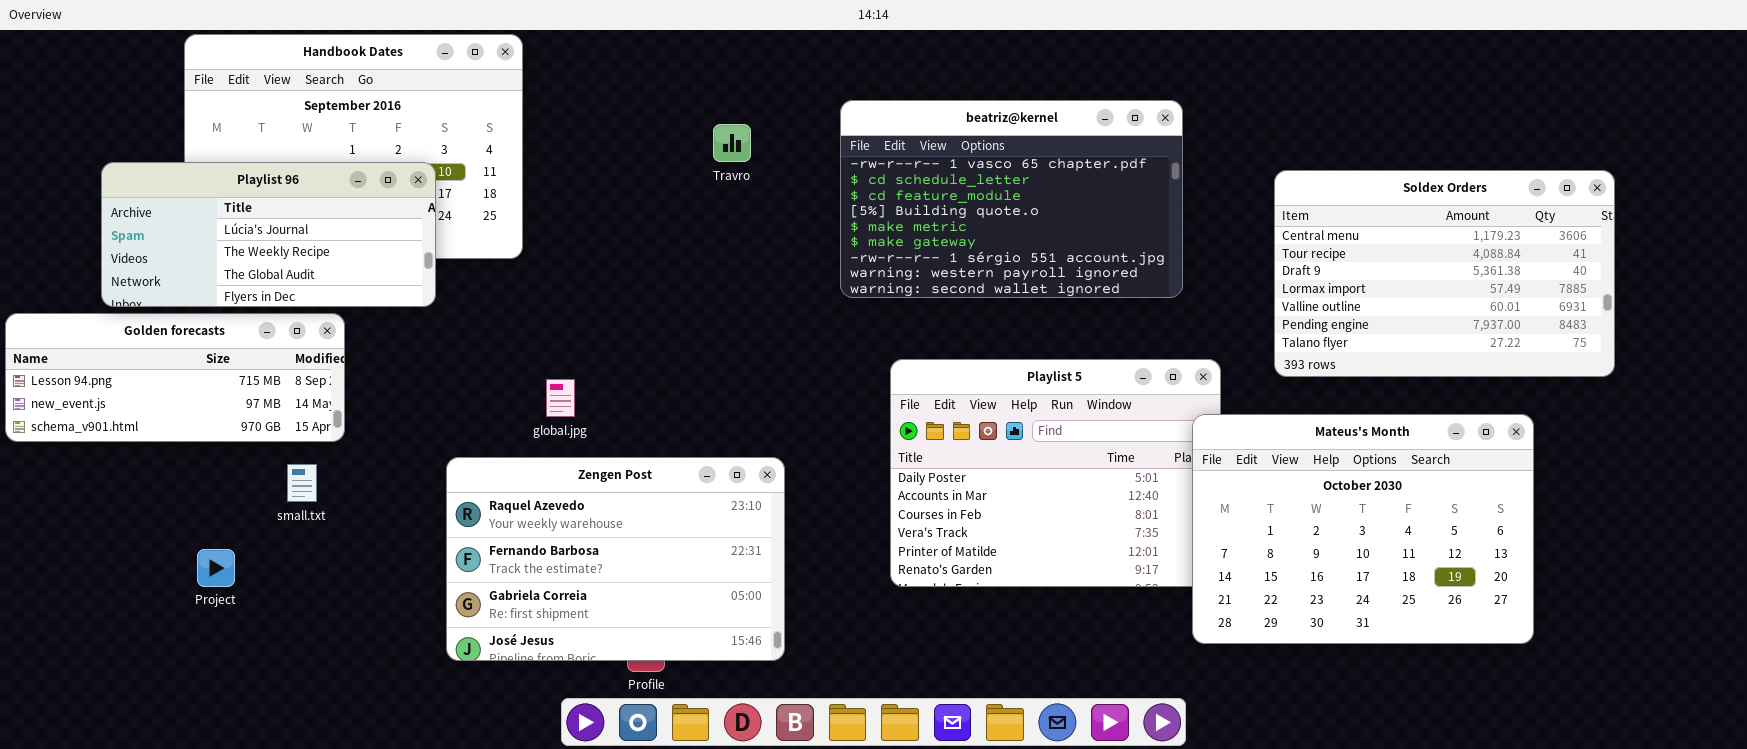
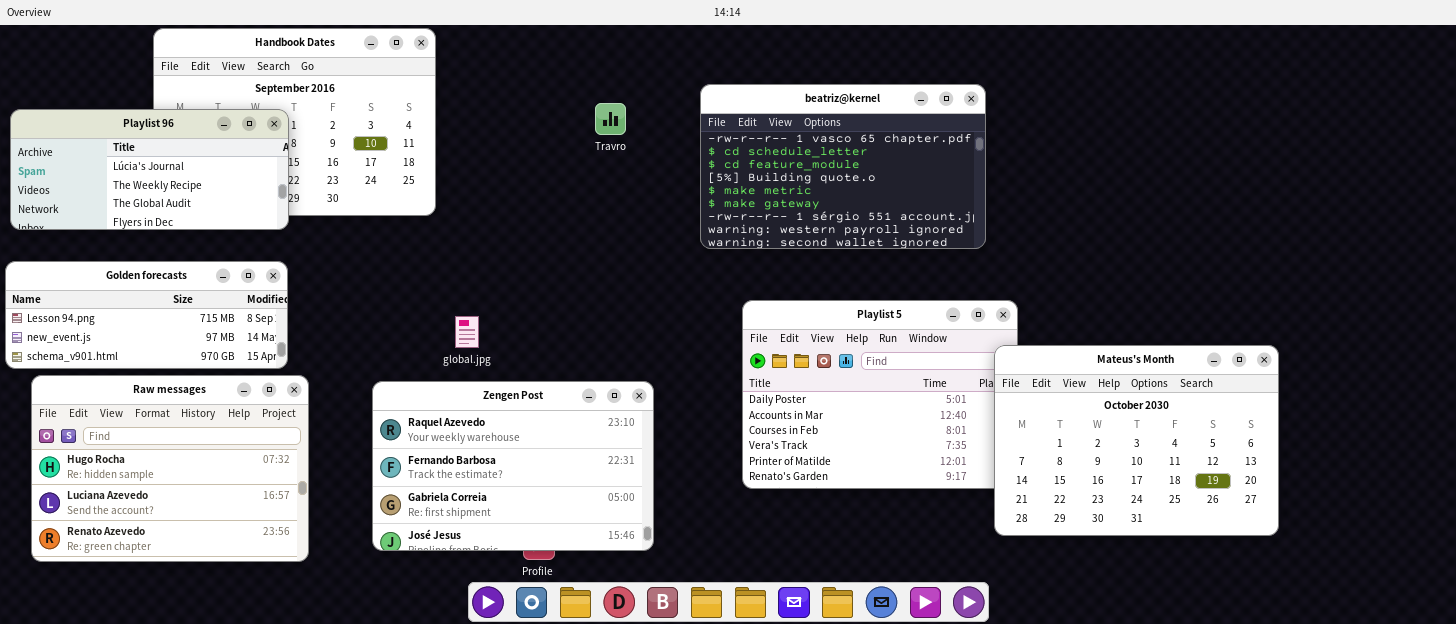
Playlist 96: [101,162,436,307] -> [10,109,289,230], moved
Soldex Orders: [1274,170,1615,377] -> none, closed
Raw messages: none -> [31,375,309,562], opened

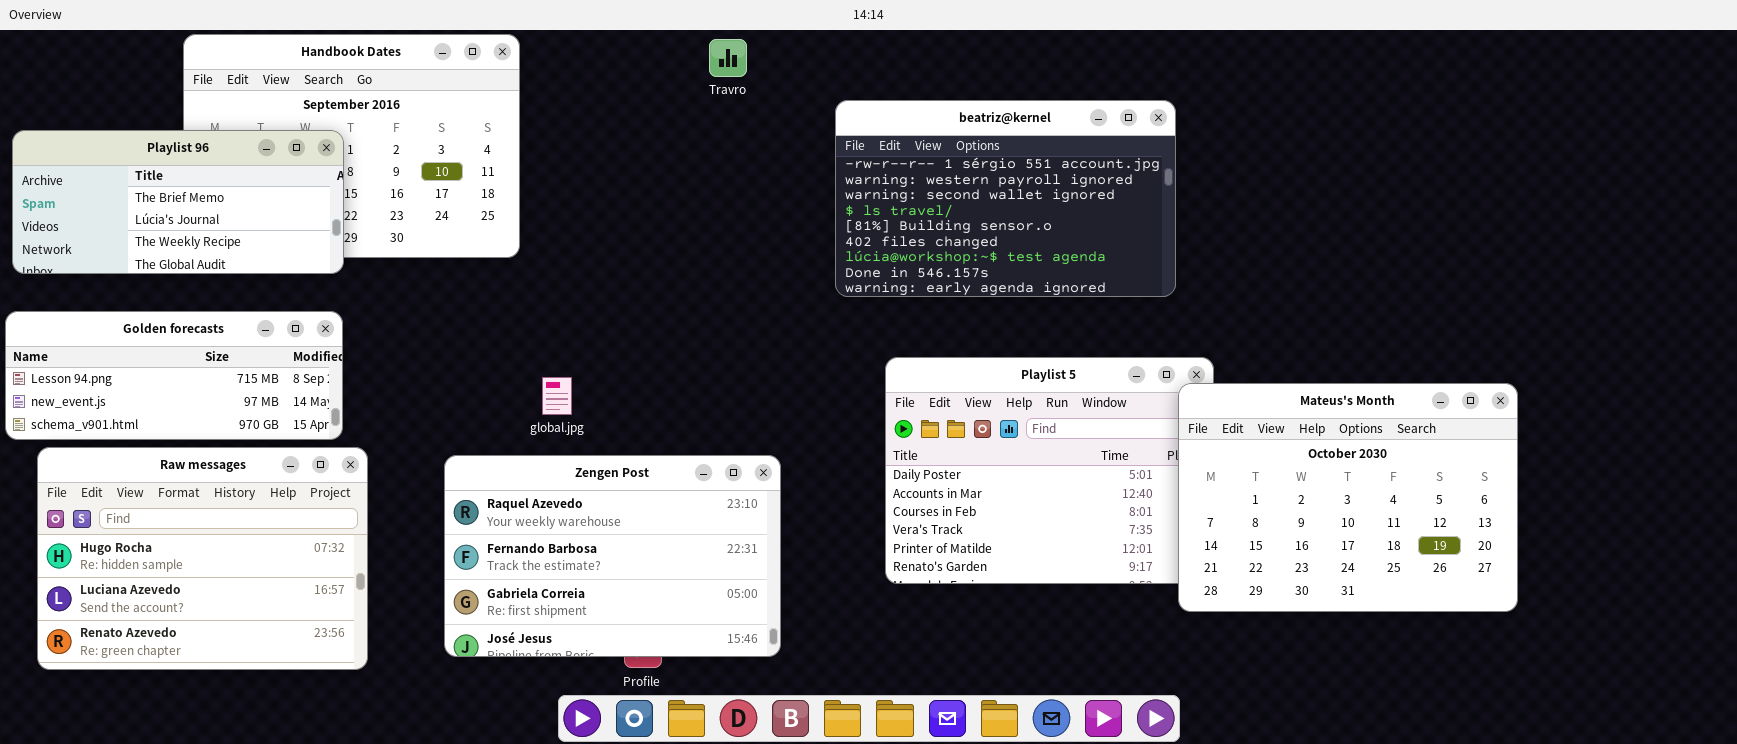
beatriz@kernel: [700,84,986,249] -> [835,100,1176,297], scrolled down 6 rows
Travro: [595,103,626,135] -> [709,39,747,77], moved
Playlist 96: [10,109,289,230] -> [12,130,344,274], scrolled up 1 row
Mateus's Month: [994,345,1279,536] -> [1178,383,1518,612], moved

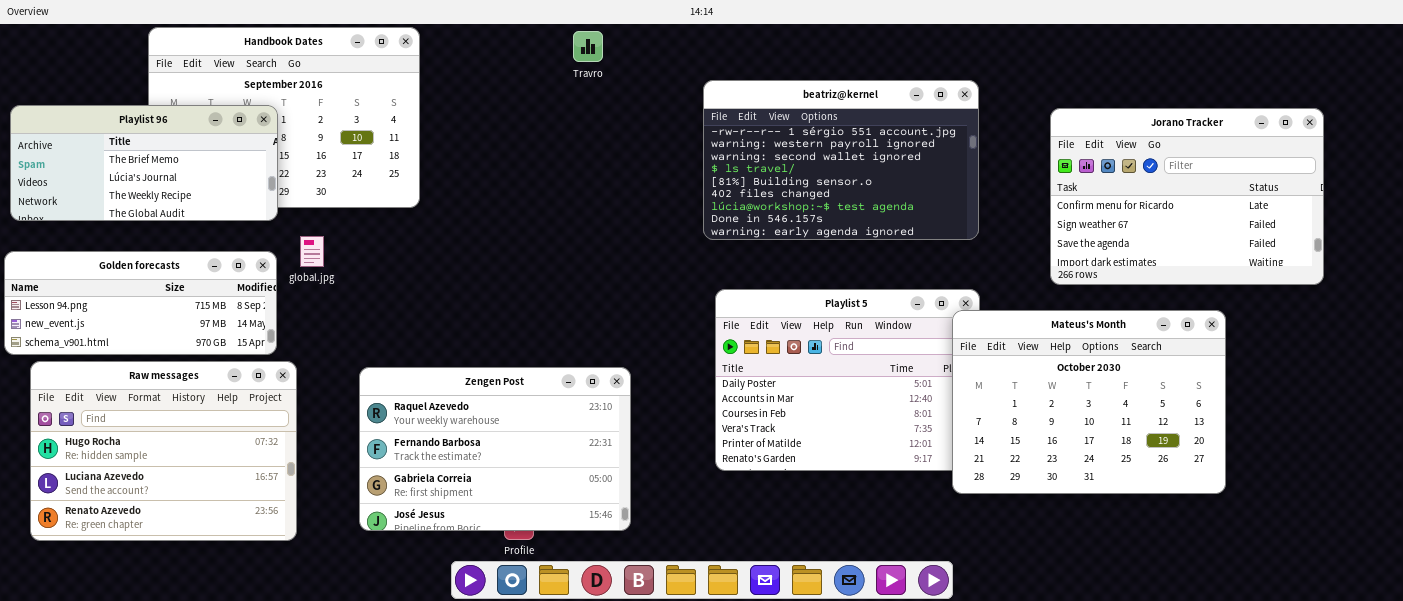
beatriz@kernel: [835,100,1176,297] -> [703,80,979,240], moved
Jorano Tracker: none -> [1050,108,1324,285], opened
global.jpg: [542,377,572,415] -> [300,236,324,267], moved

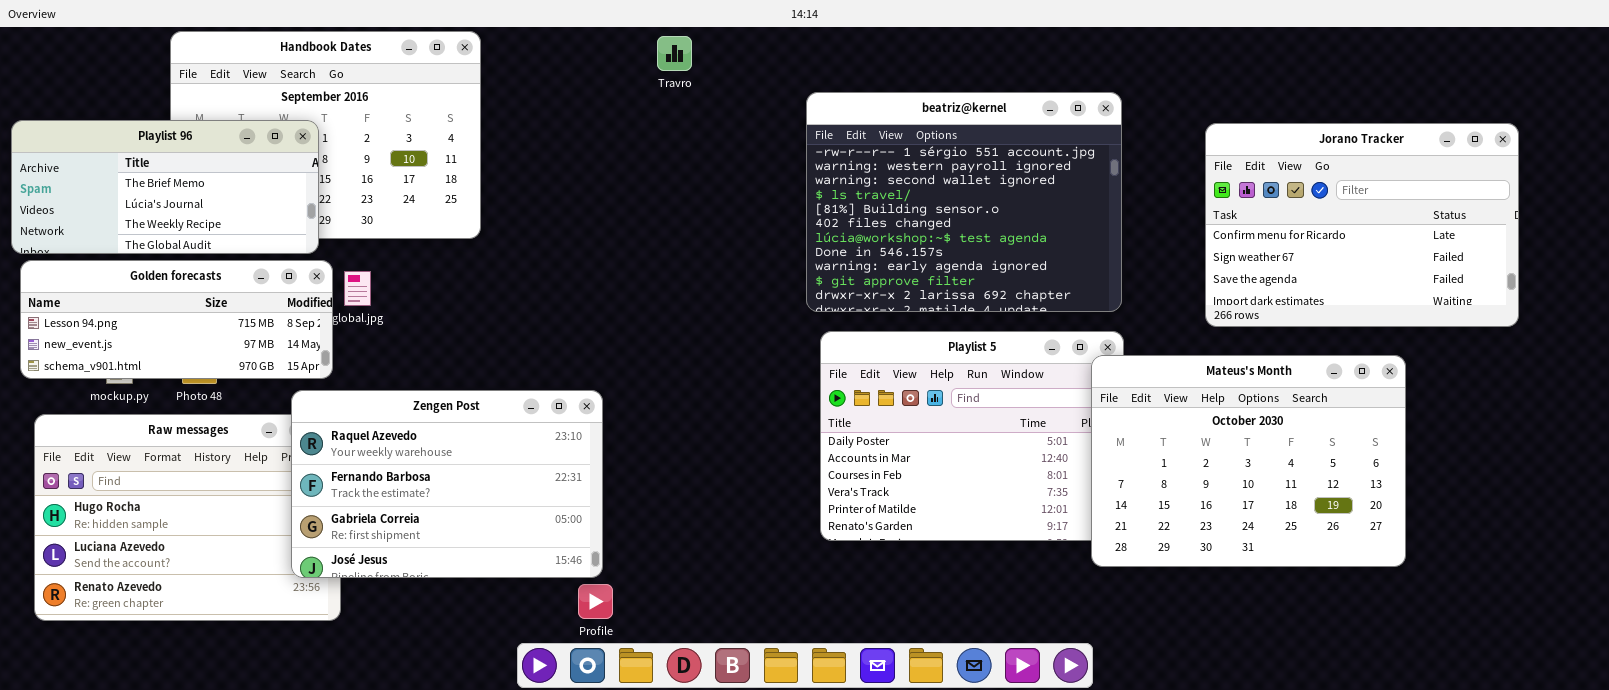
beatriz@kernel: [703,80,979,240] -> [806,92,1122,312], resized
Golden forecasts: [4,251,277,355] -> [20,260,333,379], moved
Zengen Post: [359,367,631,531] -> [291,390,603,578], moved

